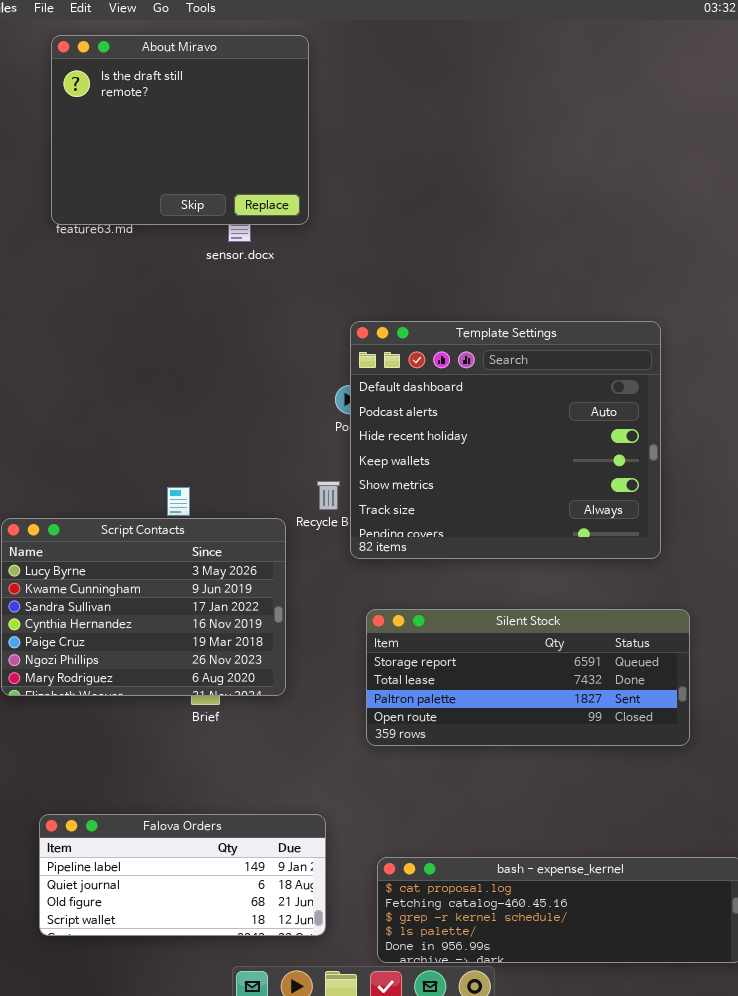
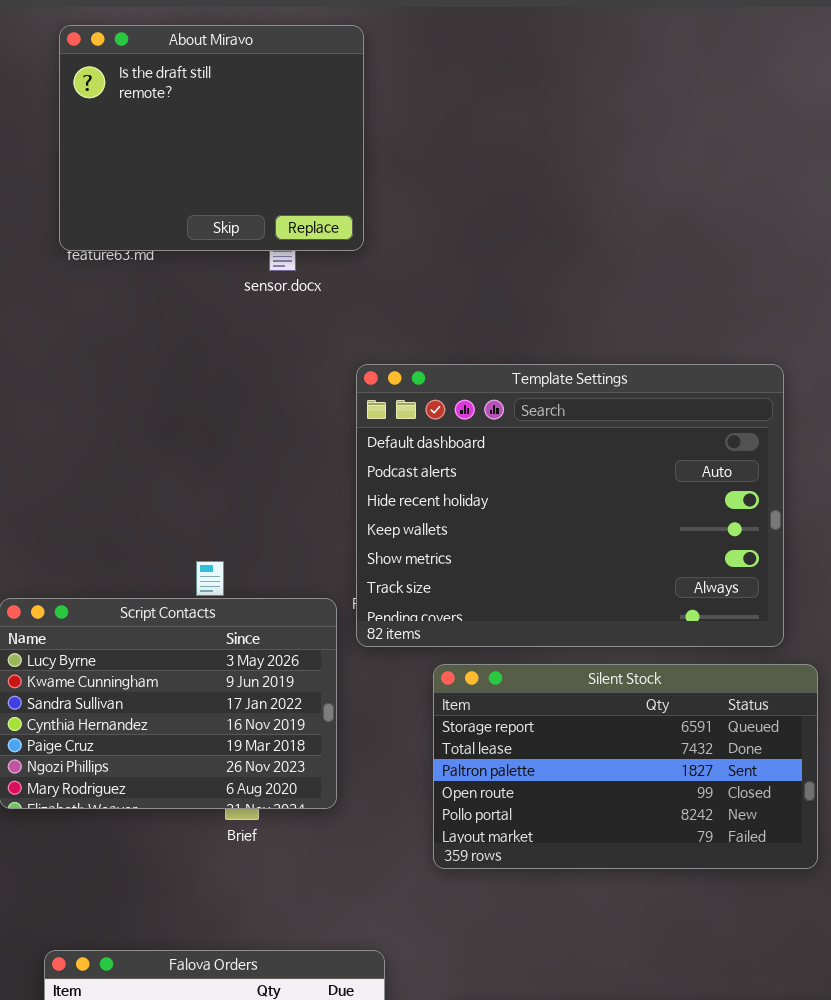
Template Settings: [350,321,661,559] -> [356,364,784,647], resized
Silent Stock: [366,609,690,746] -> [433,664,818,869], resized

